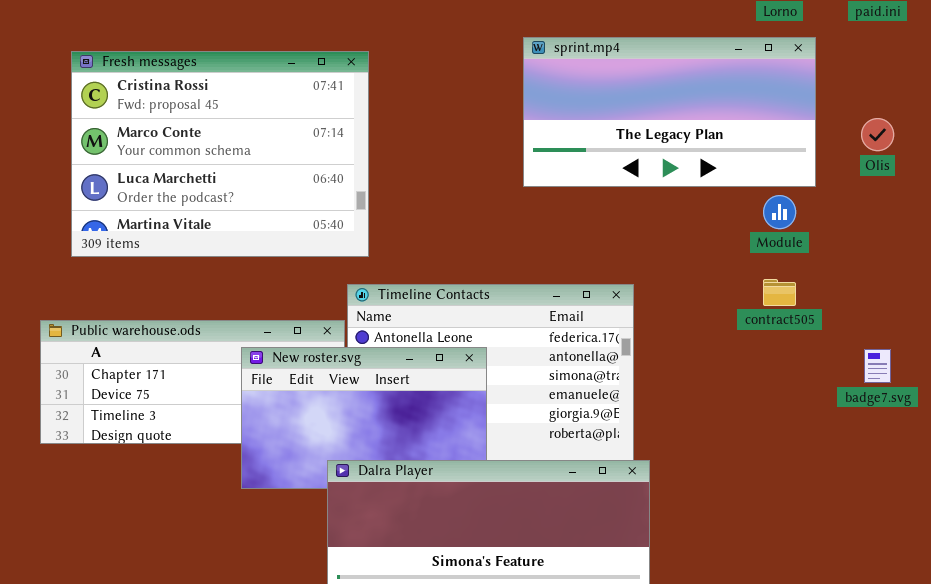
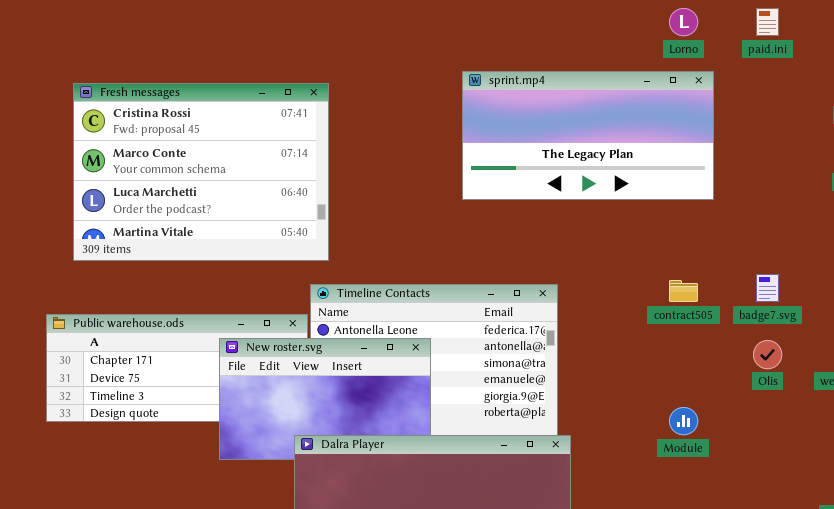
Olis: [861,118,894,151] -> [753,340,782,369], moved
Module: [763,195,796,229] -> [669,407,698,435], moved
badge7.svg: [864,349,891,383] -> [756,274,779,302], moved

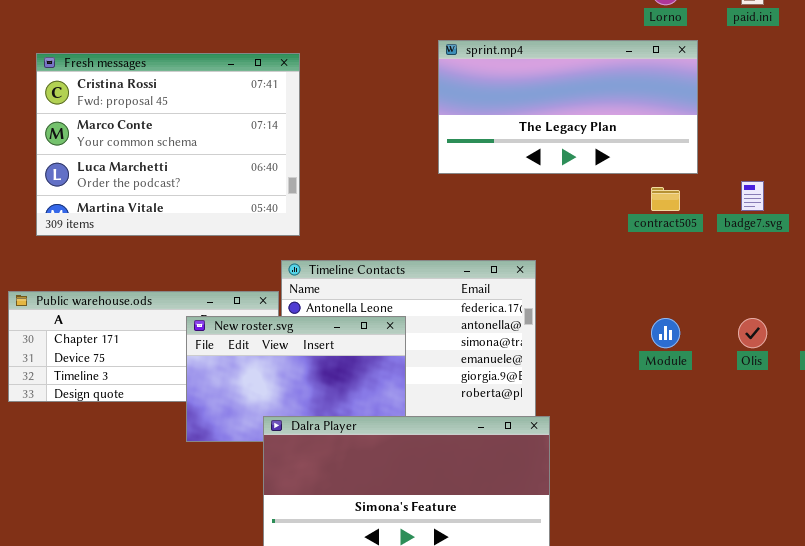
badge7.svg: [756,274,779,302] -> [741,181,764,211], moved
contract505: [669,280,698,302] -> [651,187,680,211], moved
Module: [669,407,698,435] -> [651,318,680,348], moved

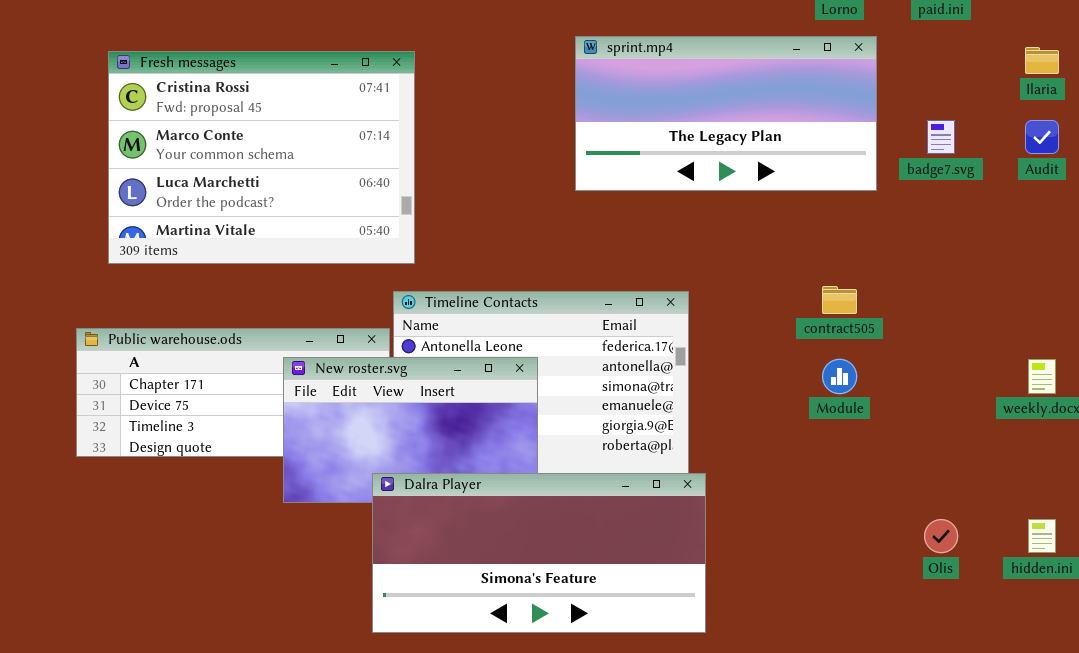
badge7.svg: [741,181,764,211] -> [927,120,955,154], moved
contract505: [651,187,680,211] -> [822,286,857,314], moved
Olis: [738,318,767,348] -> [924,519,958,553], moved

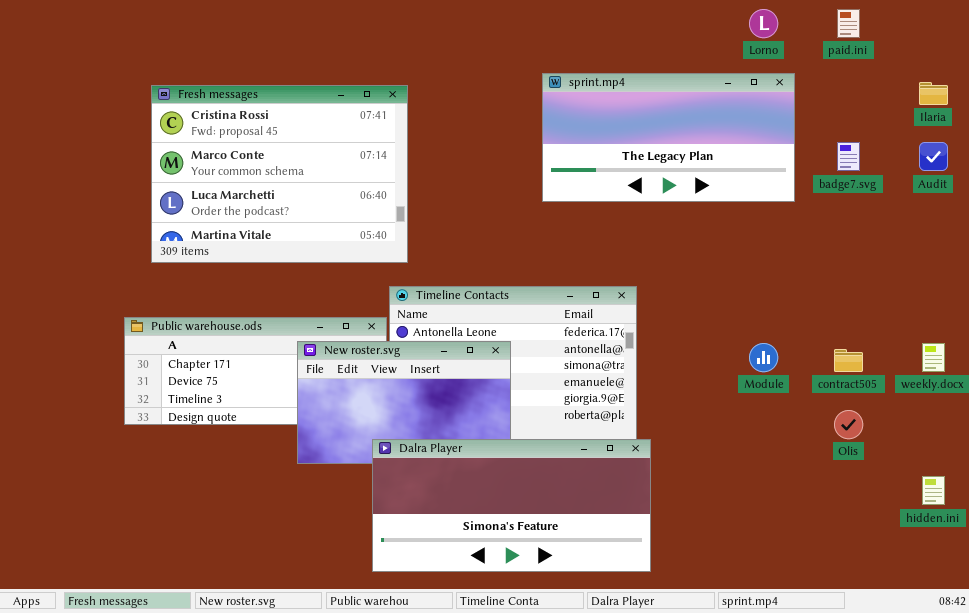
contract505: [822,286,857,314] -> [834,349,863,372], moved
Olis: [924,519,958,553] -> [834,410,863,439], moved

